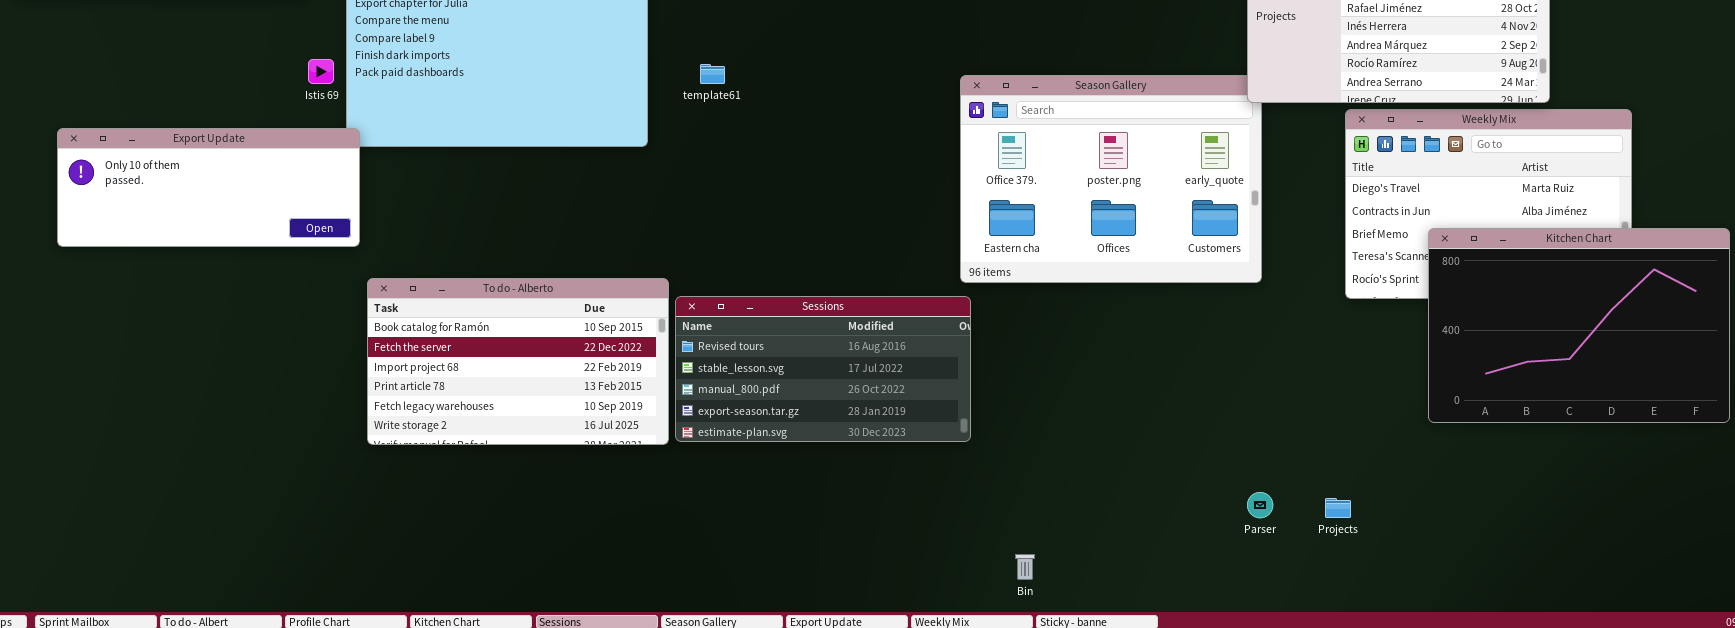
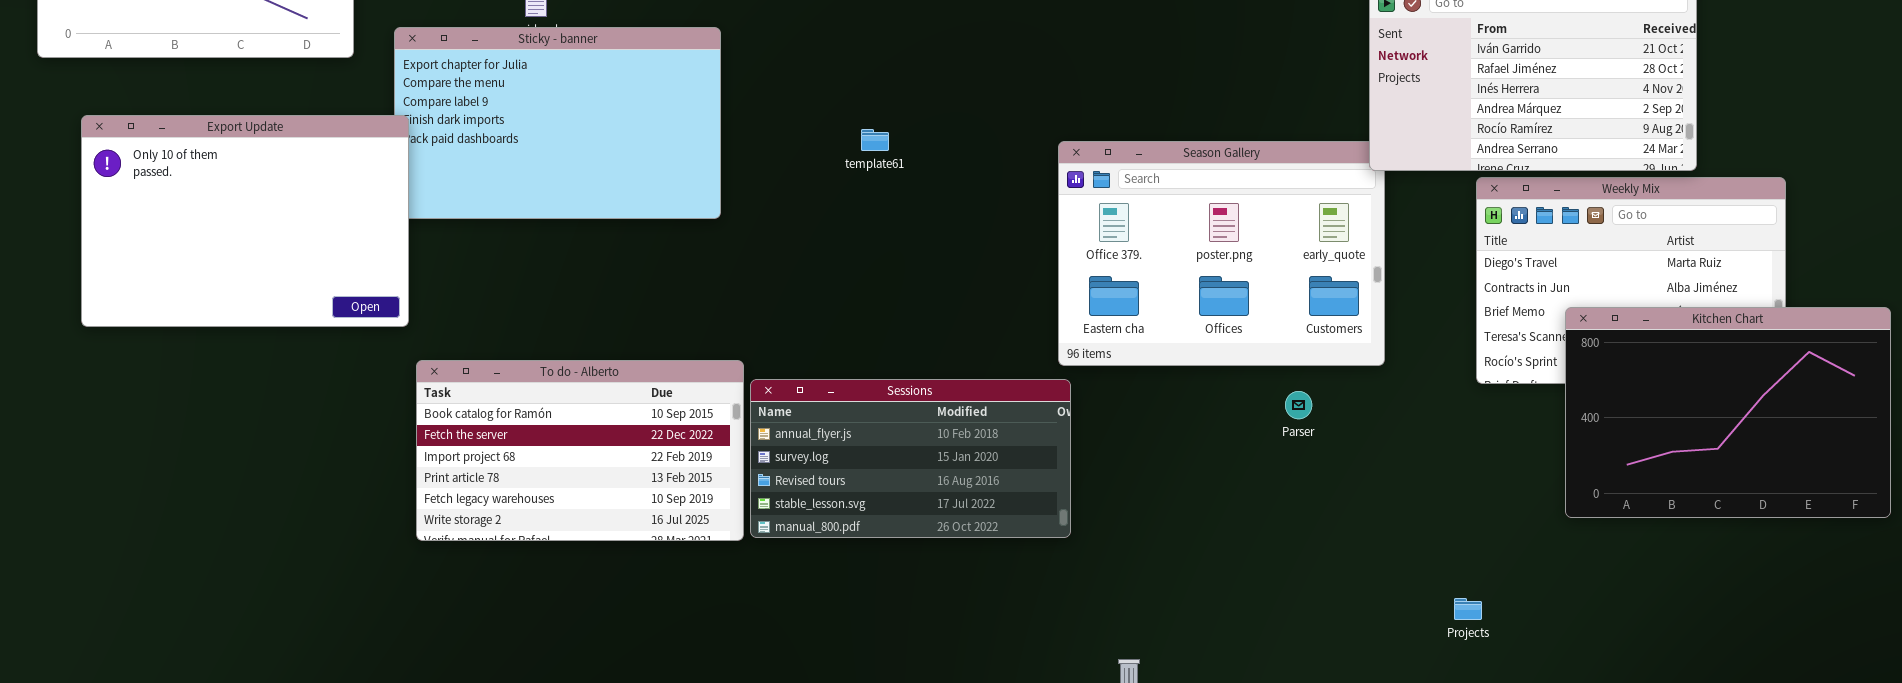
template61: [700,64,725,84] -> [861,129,889,151], moved
Export Update: [57,128,360,247] -> [81,115,409,327], resized
Sessions: [675,296,971,442] -> [750,379,1071,538], scrolled up 2 rows
Parser: [1247,492,1273,518] -> [1285,391,1312,419], moved

